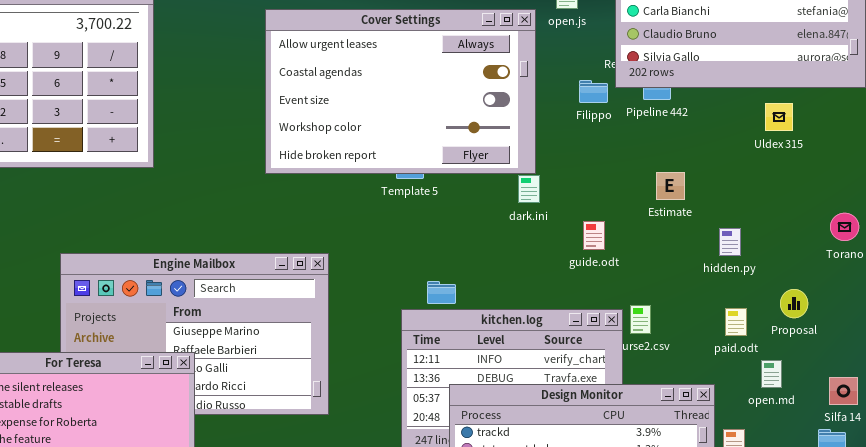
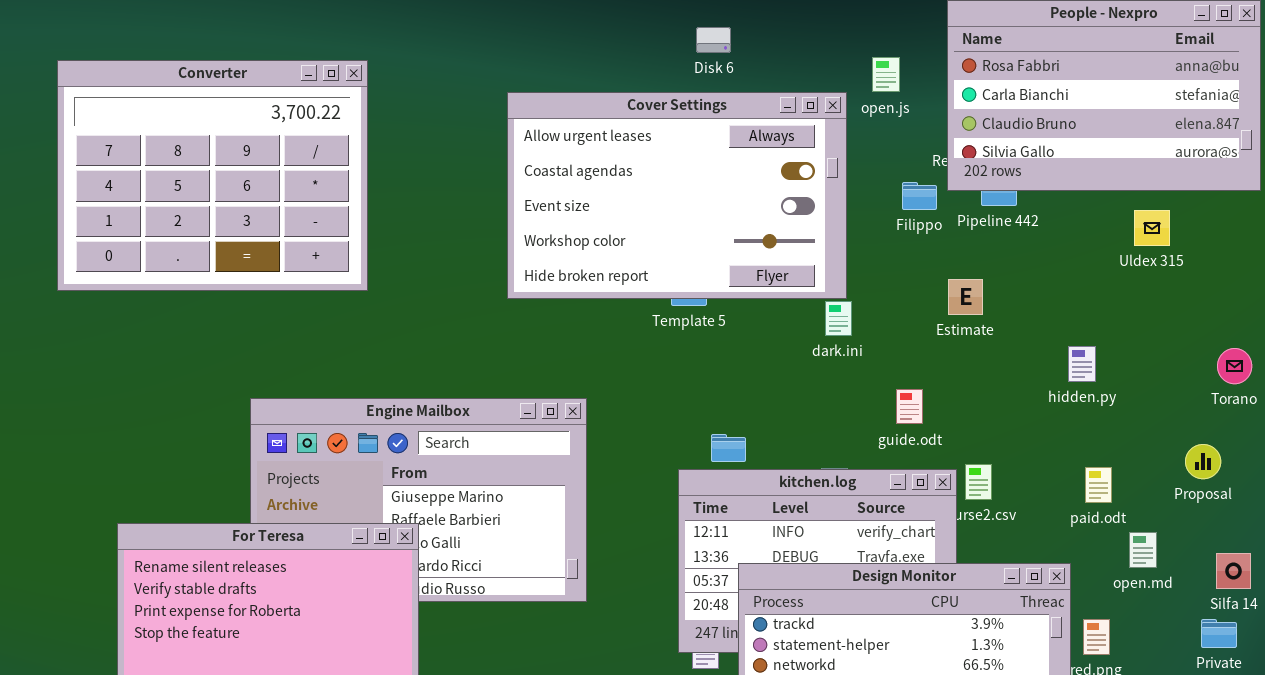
Estimate: [656,172,685,200] -> [948,279,983,315], moved
guide.odt: [583,221,605,250] -> [896,389,923,424], moved
hidden.py: [719,228,741,256] -> [1068,346,1096,382], moved
Proposal: [780,289,808,318] -> [1185,444,1221,479], moved

